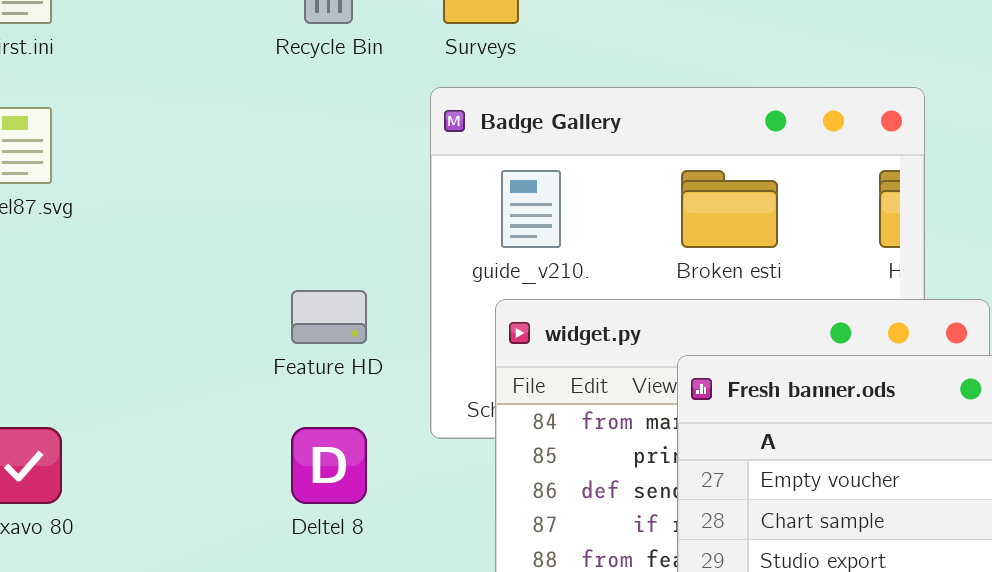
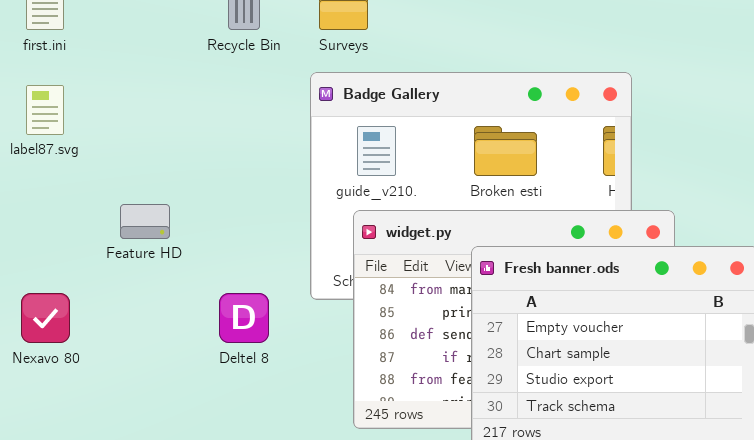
Feature HD: [291,290,367,344] -> [120,204,170,239], moved

